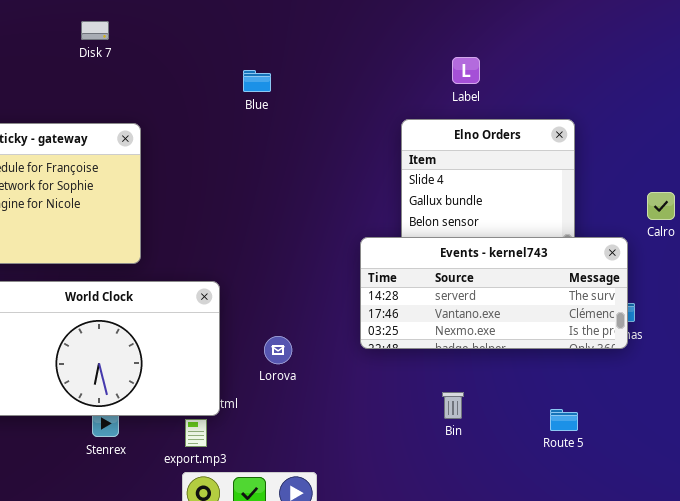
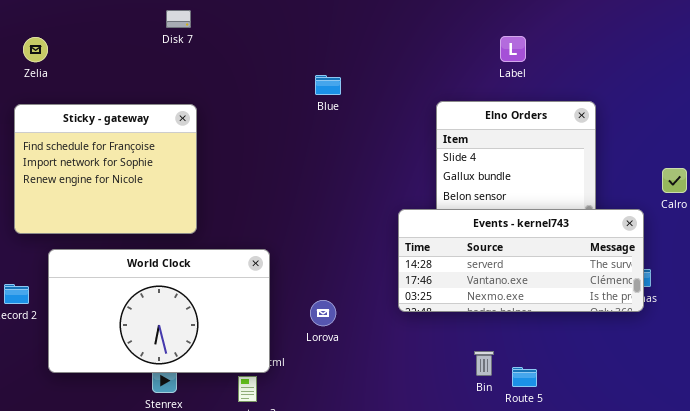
Disk 7: [81,21,109,40] -> [166,10,191,28], moved
Label: [452,57,480,84] -> [500,36,526,62], moved
Blue: [243,70,271,92] -> [315,75,341,95], moved
Route 5: [550,409,578,431] -> [512,367,537,387], moved

